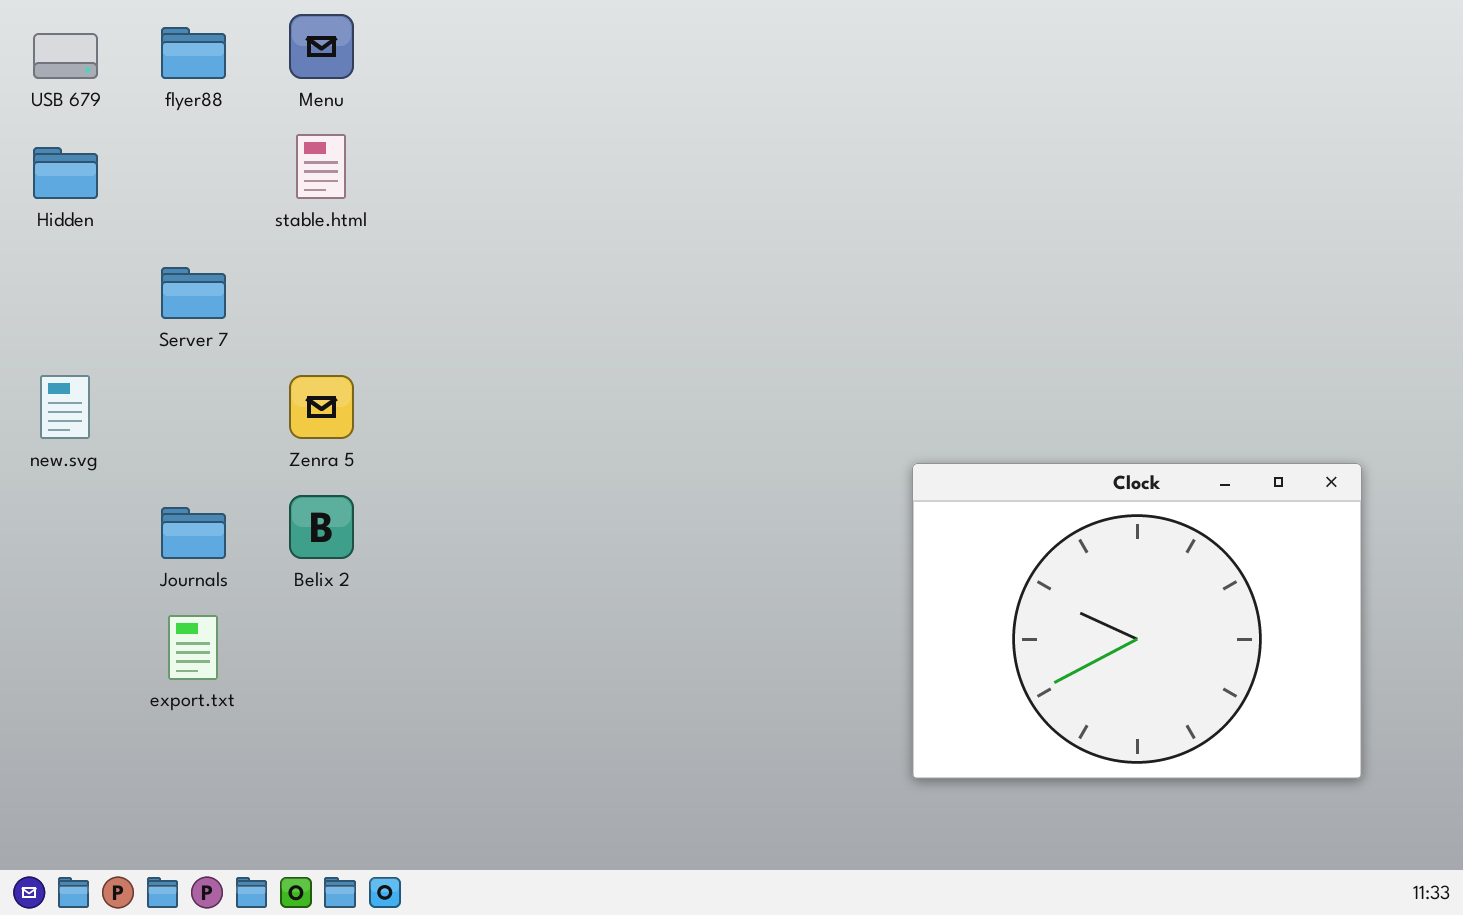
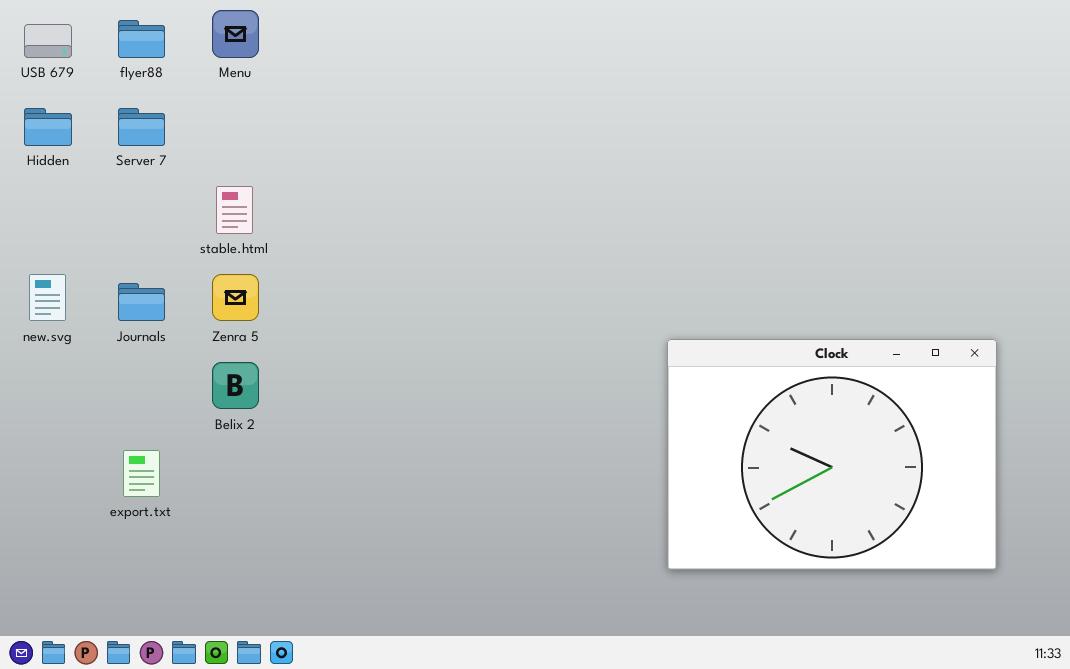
stable.html: [296,134,346,199] -> [216,186,253,234], moved
Server 7: [161,267,226,319] -> [118,108,165,146], moved
Journals: [161,507,226,559] -> [118,283,165,321], moved

